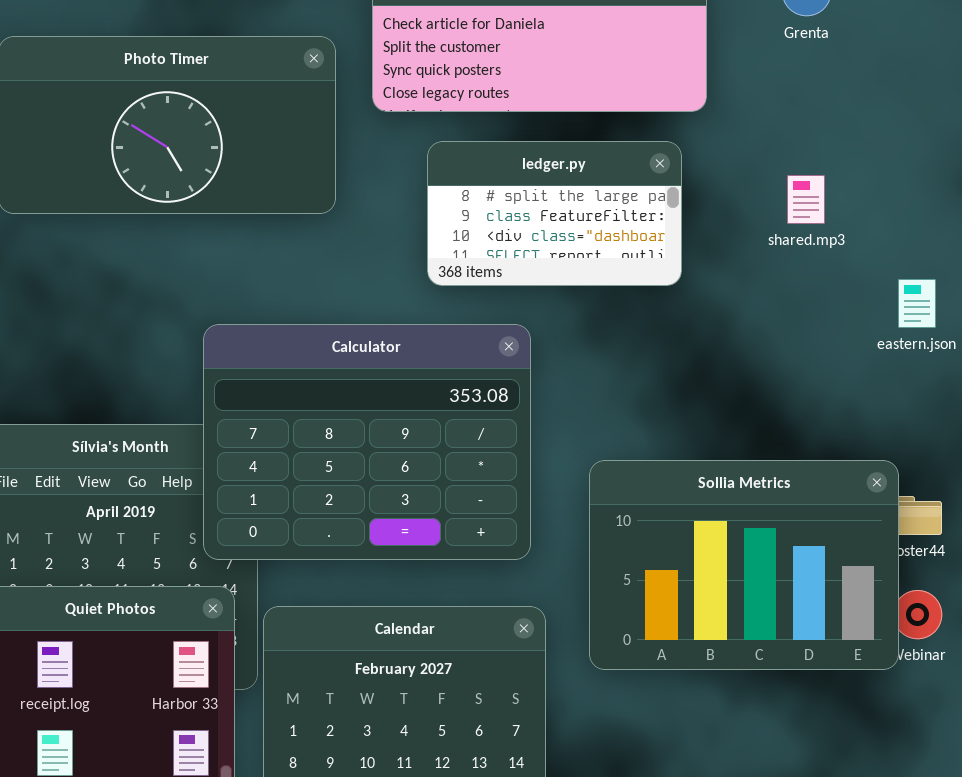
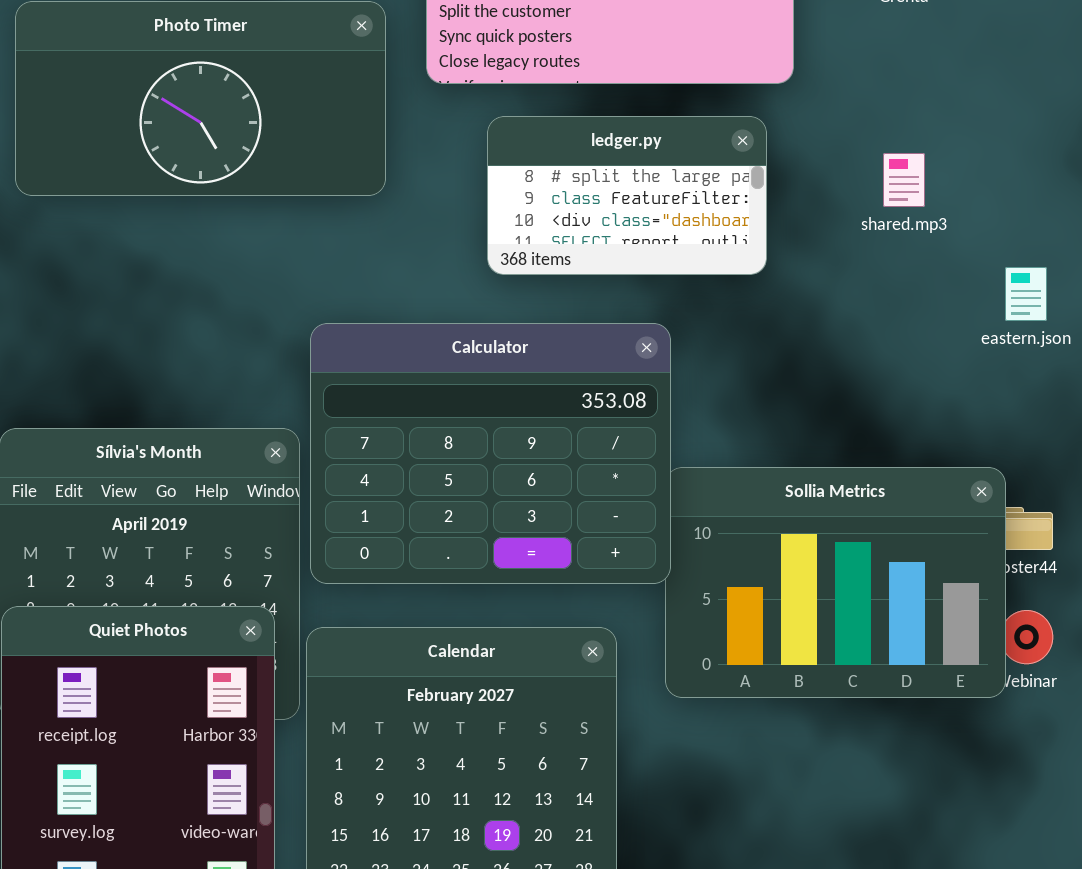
Calculator: [203,324,531,560] -> [310,323,671,584], moved

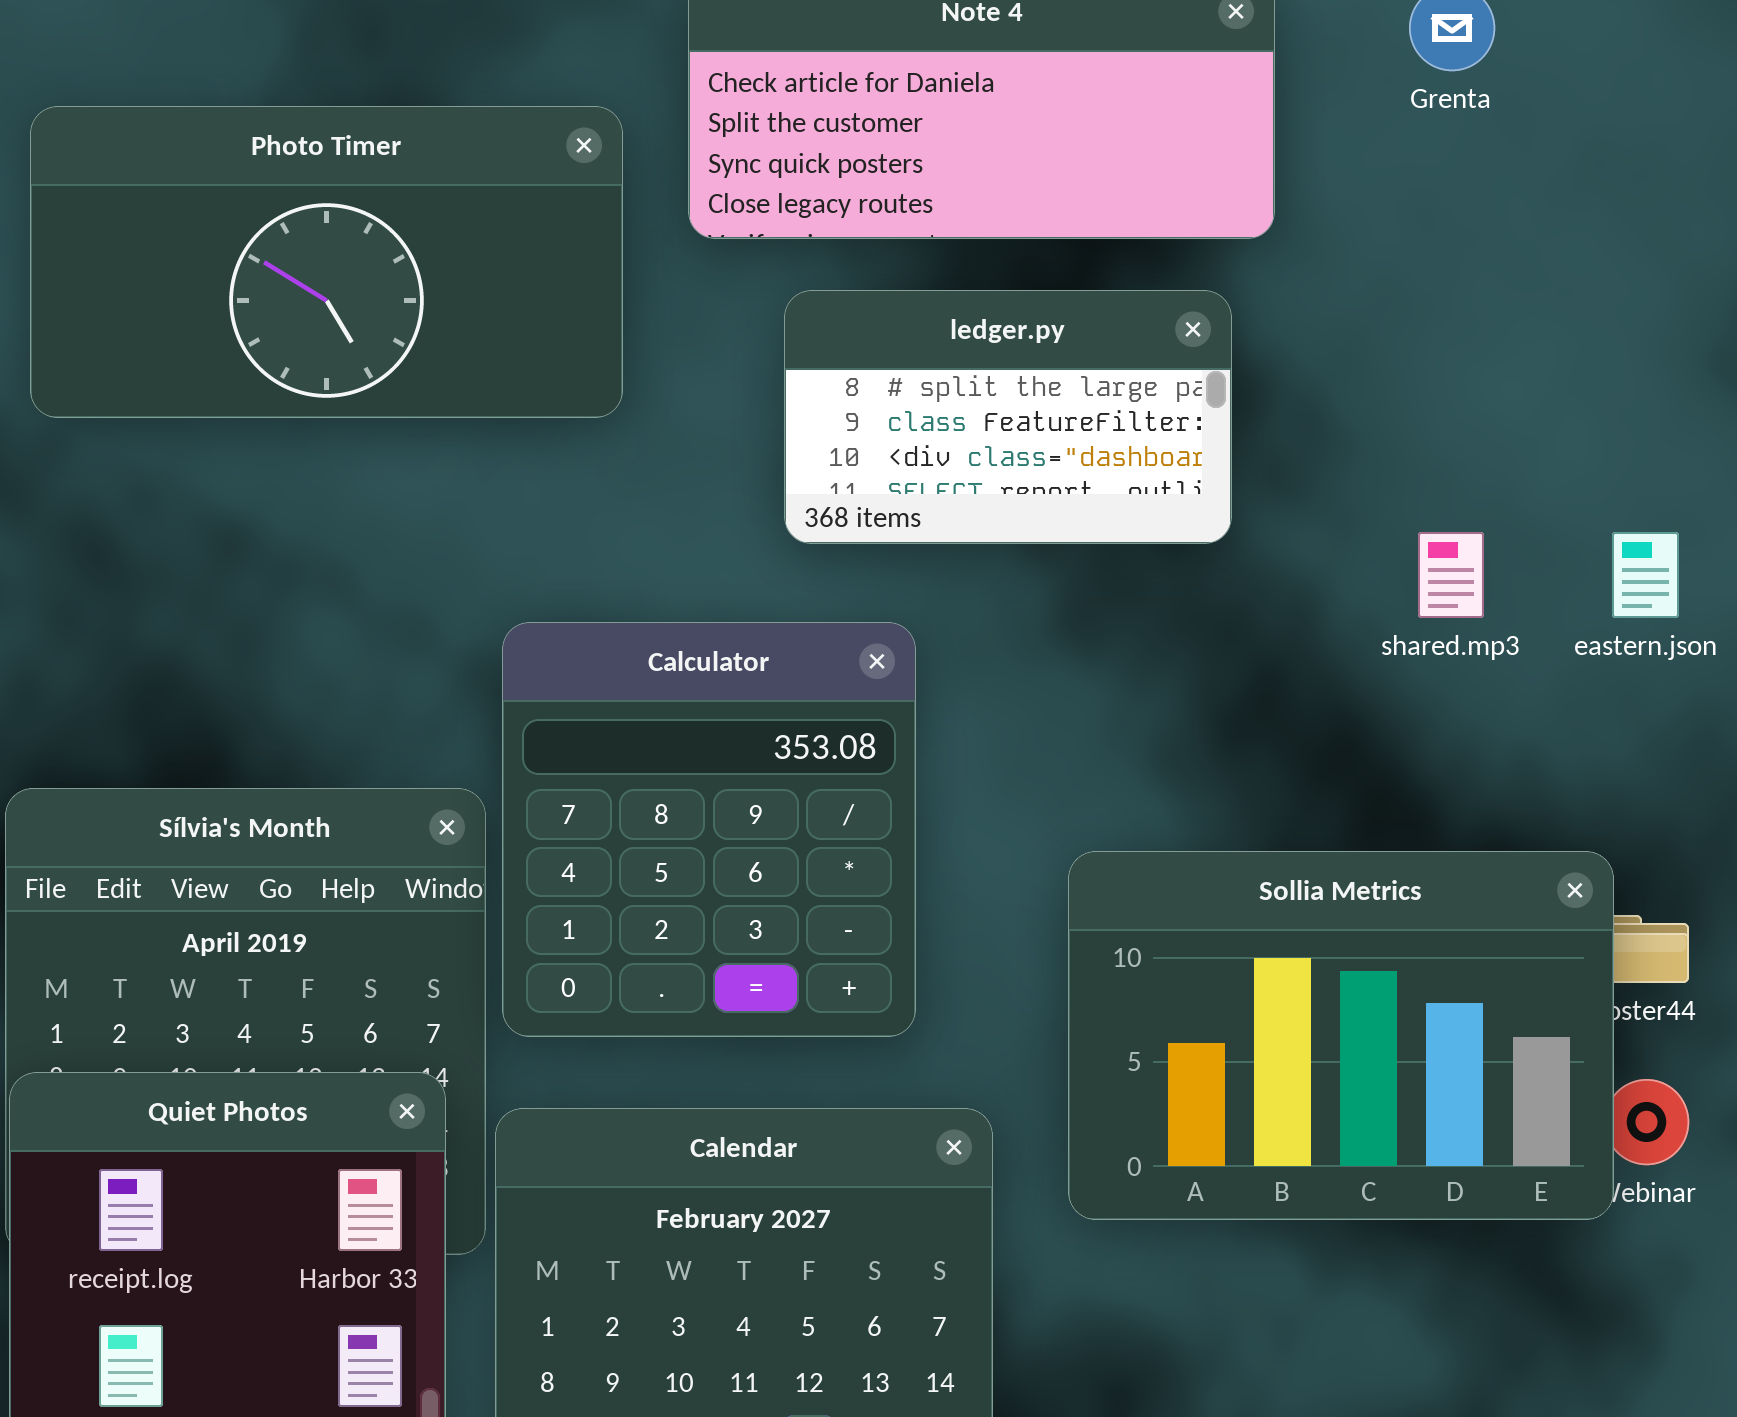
shared.mp3: [883,153,925,207] -> [1418,532,1484,618], moved
Calculator: [310,323,671,584] -> [502,622,916,1037], resized

